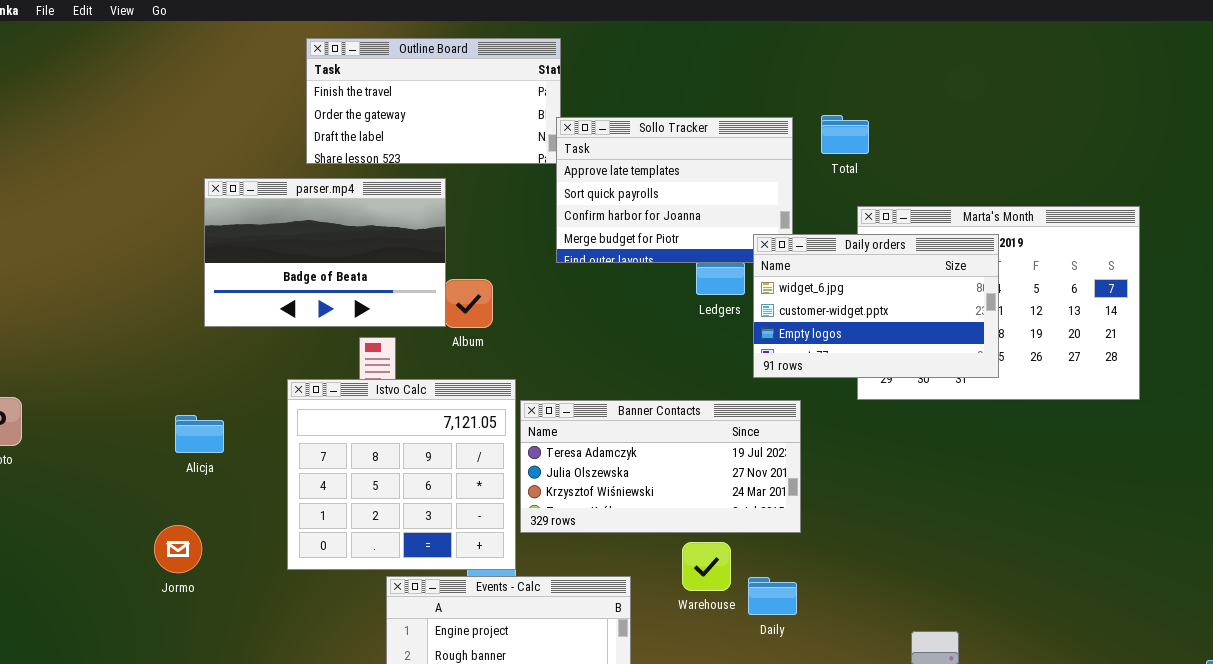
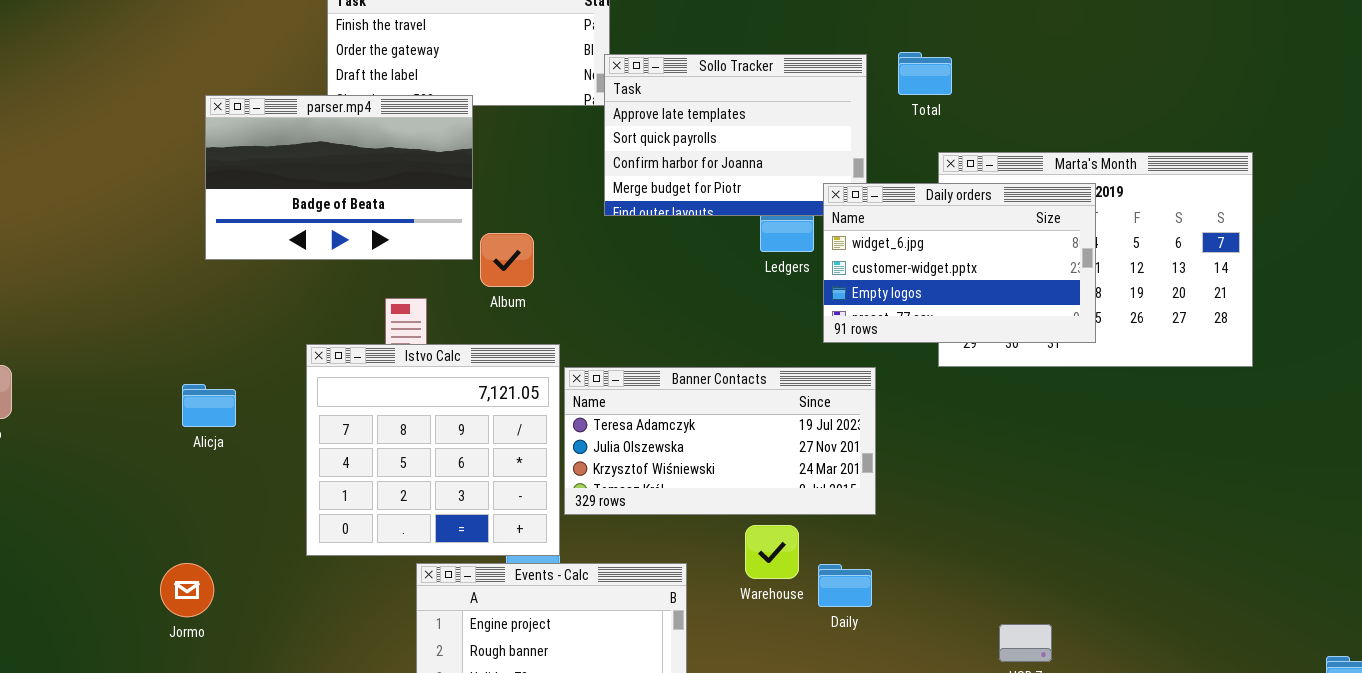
parser.mp4: [204,178,446,327] -> [205,95,473,260], moved
Jormo: [154,525,202,573] -> [160,563,214,617], moved

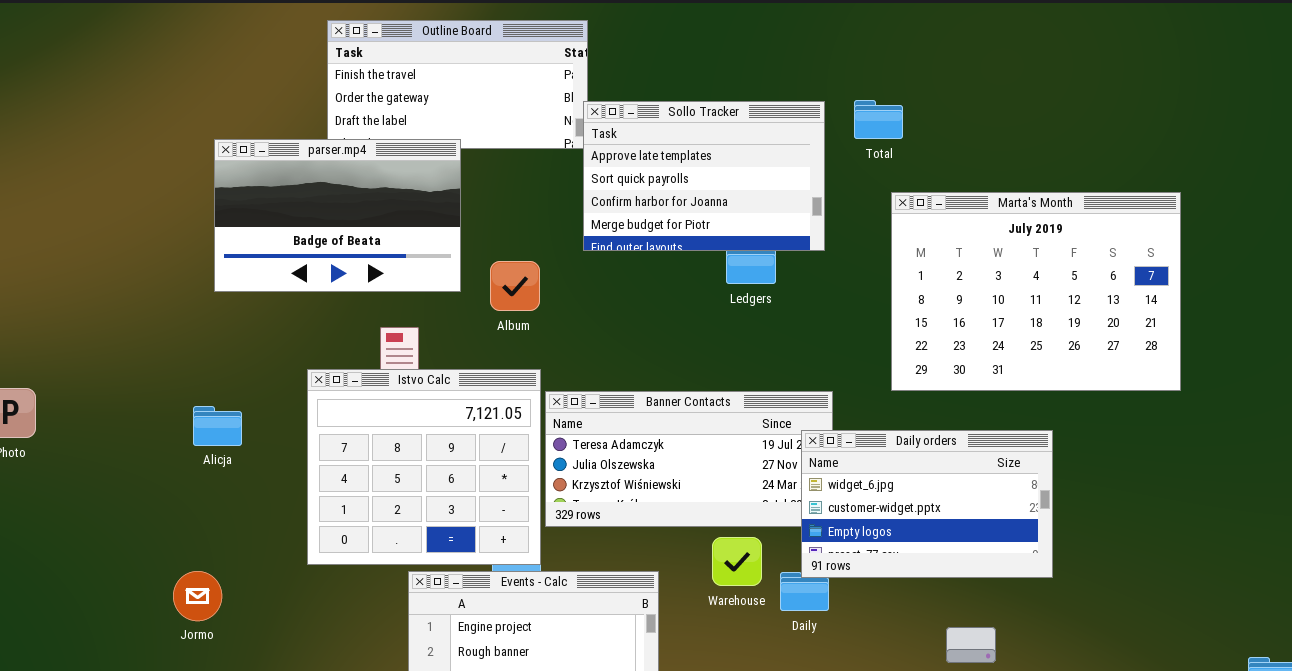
Daily orders: [823,183,1096,343] -> [801,430,1053,578], moved
Album: [480,233,534,287] -> [490,261,540,311], moved

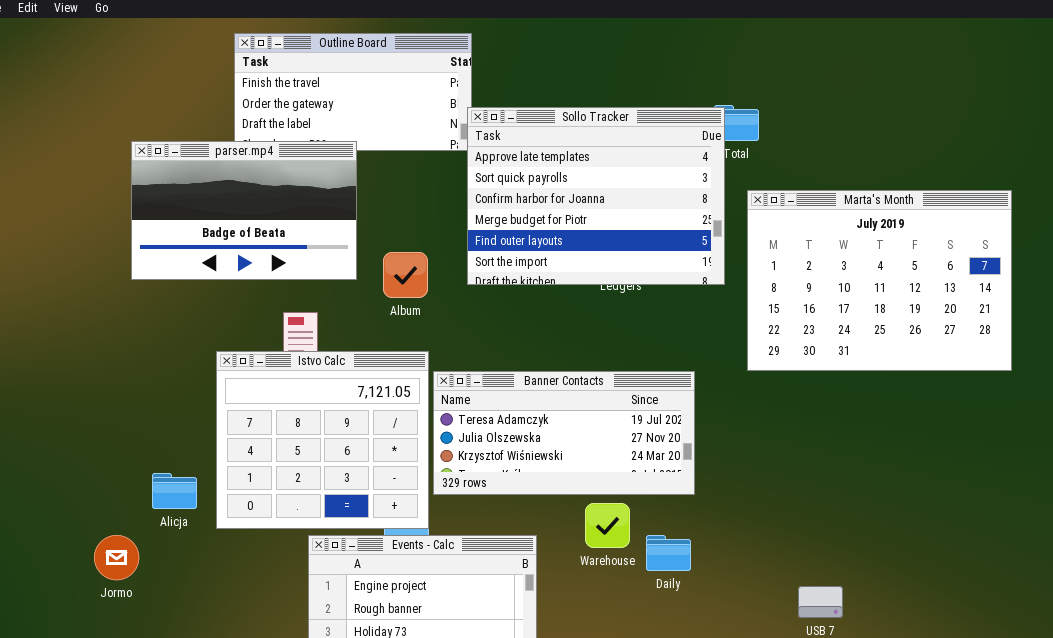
Sollo Tracker: [583,101,825,251] -> [467,107,725,285], resized
Alicja: [193,406,242,446] -> [152,473,197,509], moved
Daily orders: [801,430,1053,578] -> none, closed

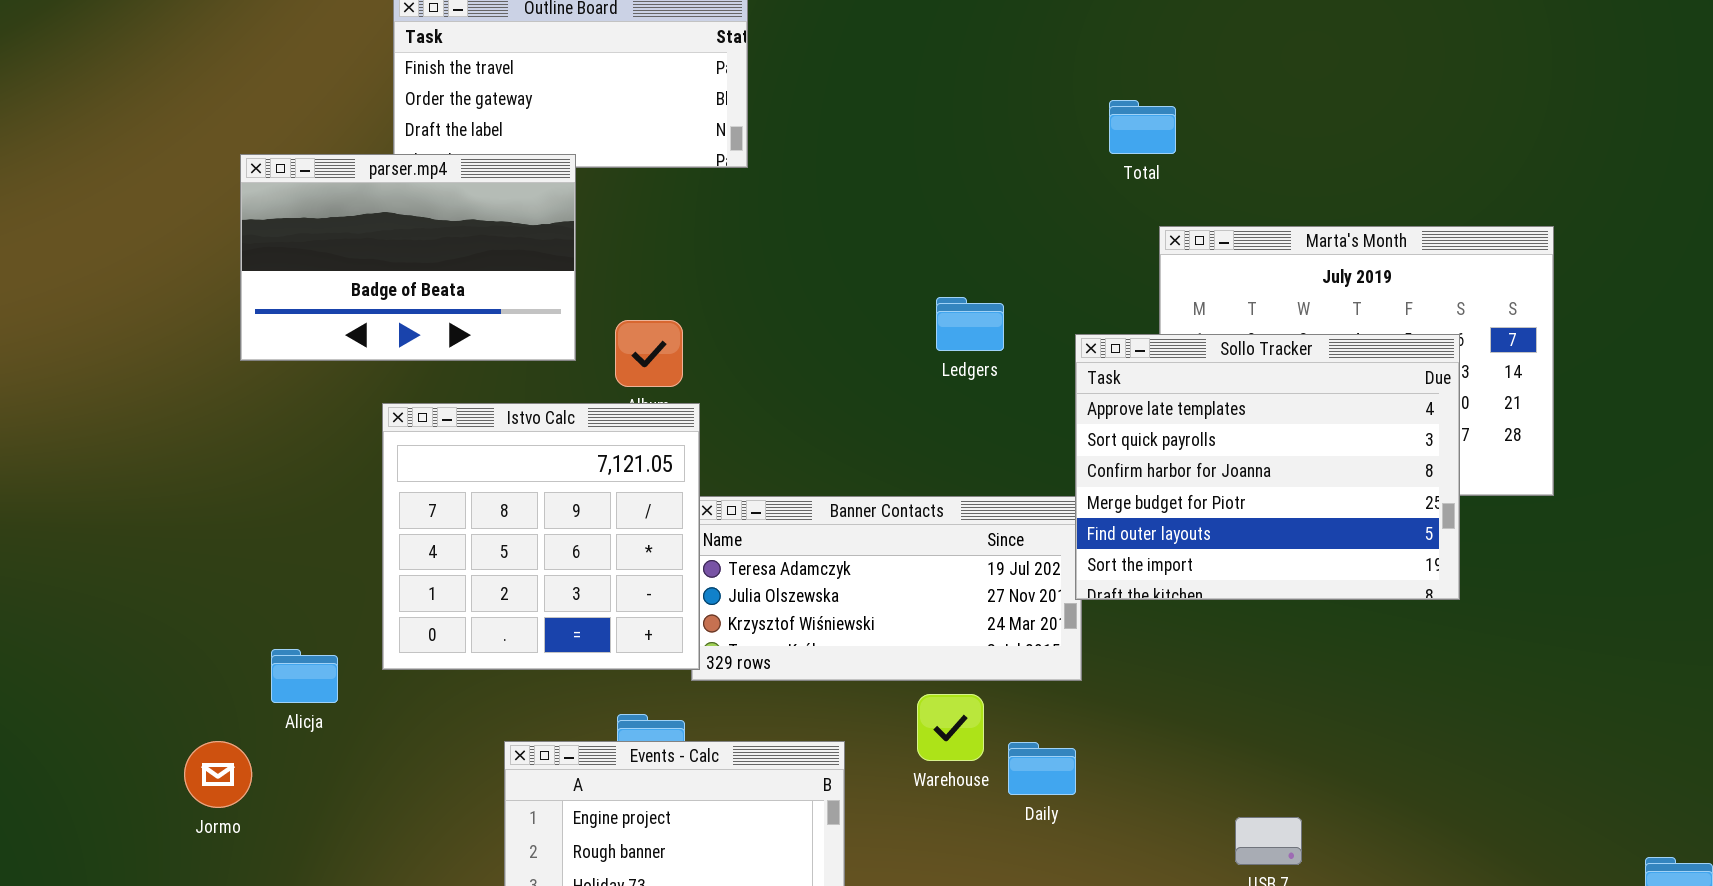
Sollo Tracker: [467,107,725,285] -> [1075,334,1460,600], moved
Istvo Calc: [216,351,429,529] -> [382,403,700,670], moved

